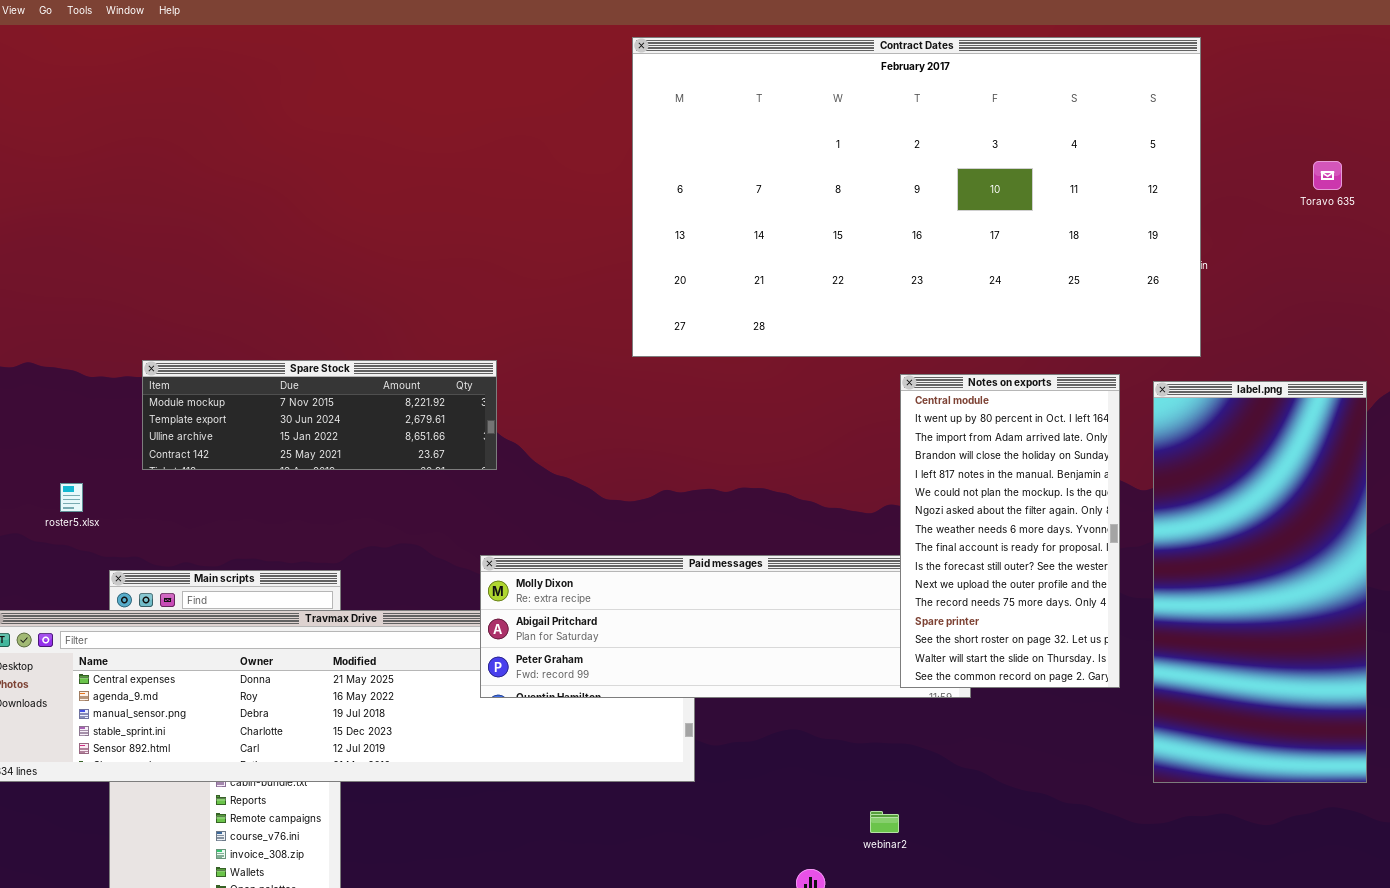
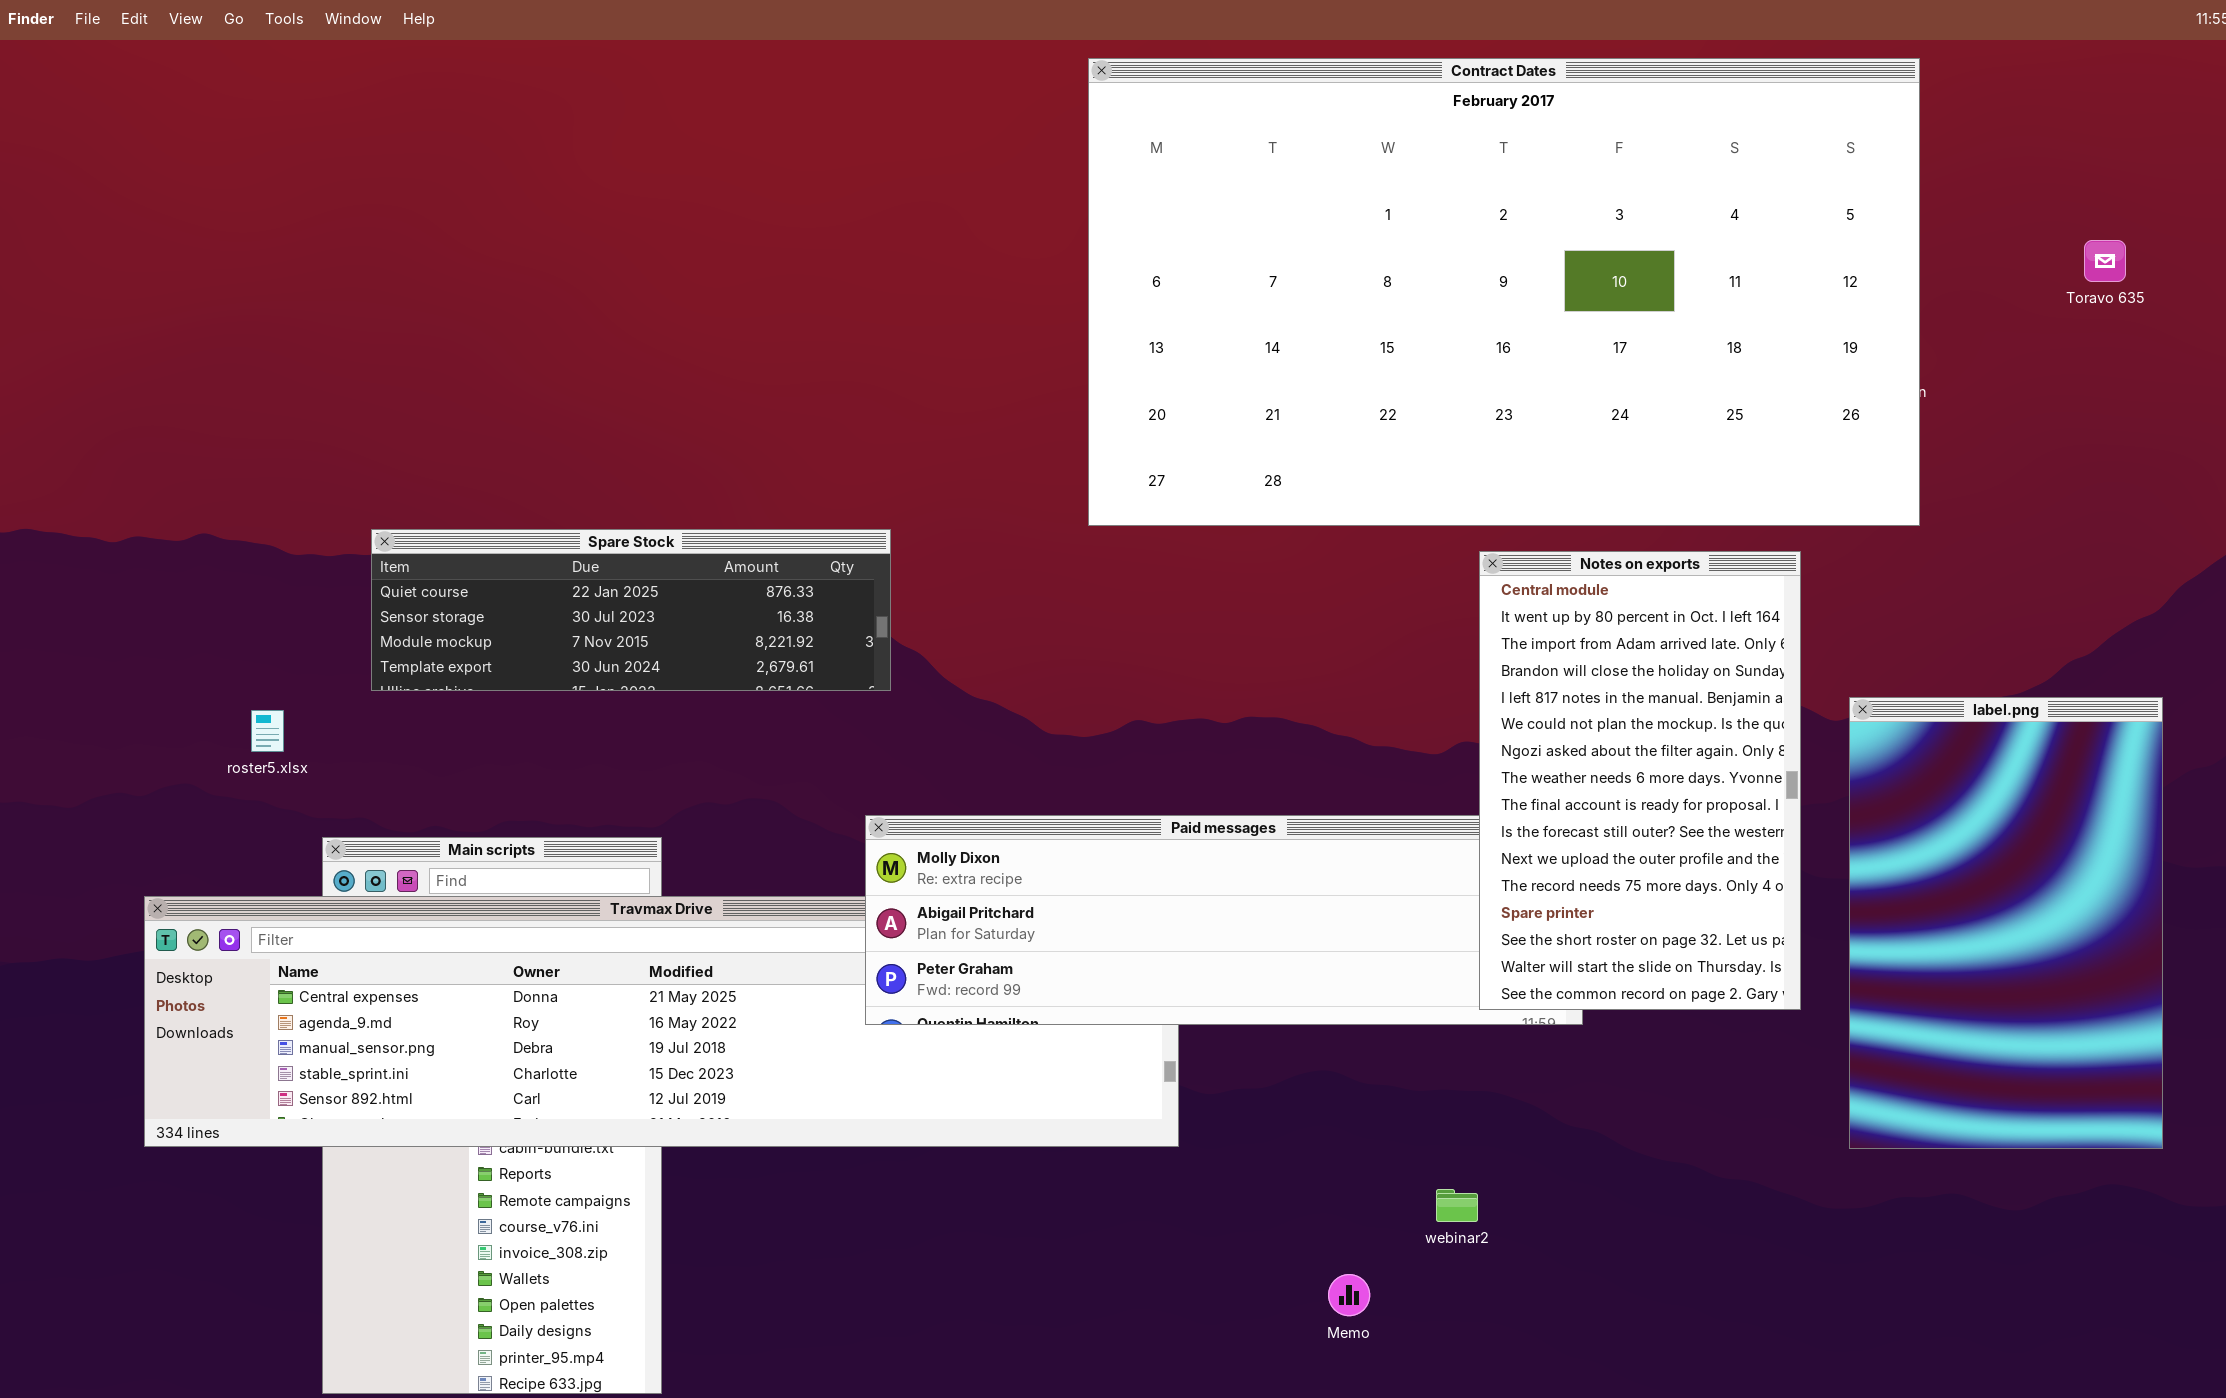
Spare Stock: [142,360,497,470] -> [371,529,891,691], scrolled up 2 rows
label.png: [1153,381,1367,783] -> [1849,697,2163,1149], resized

